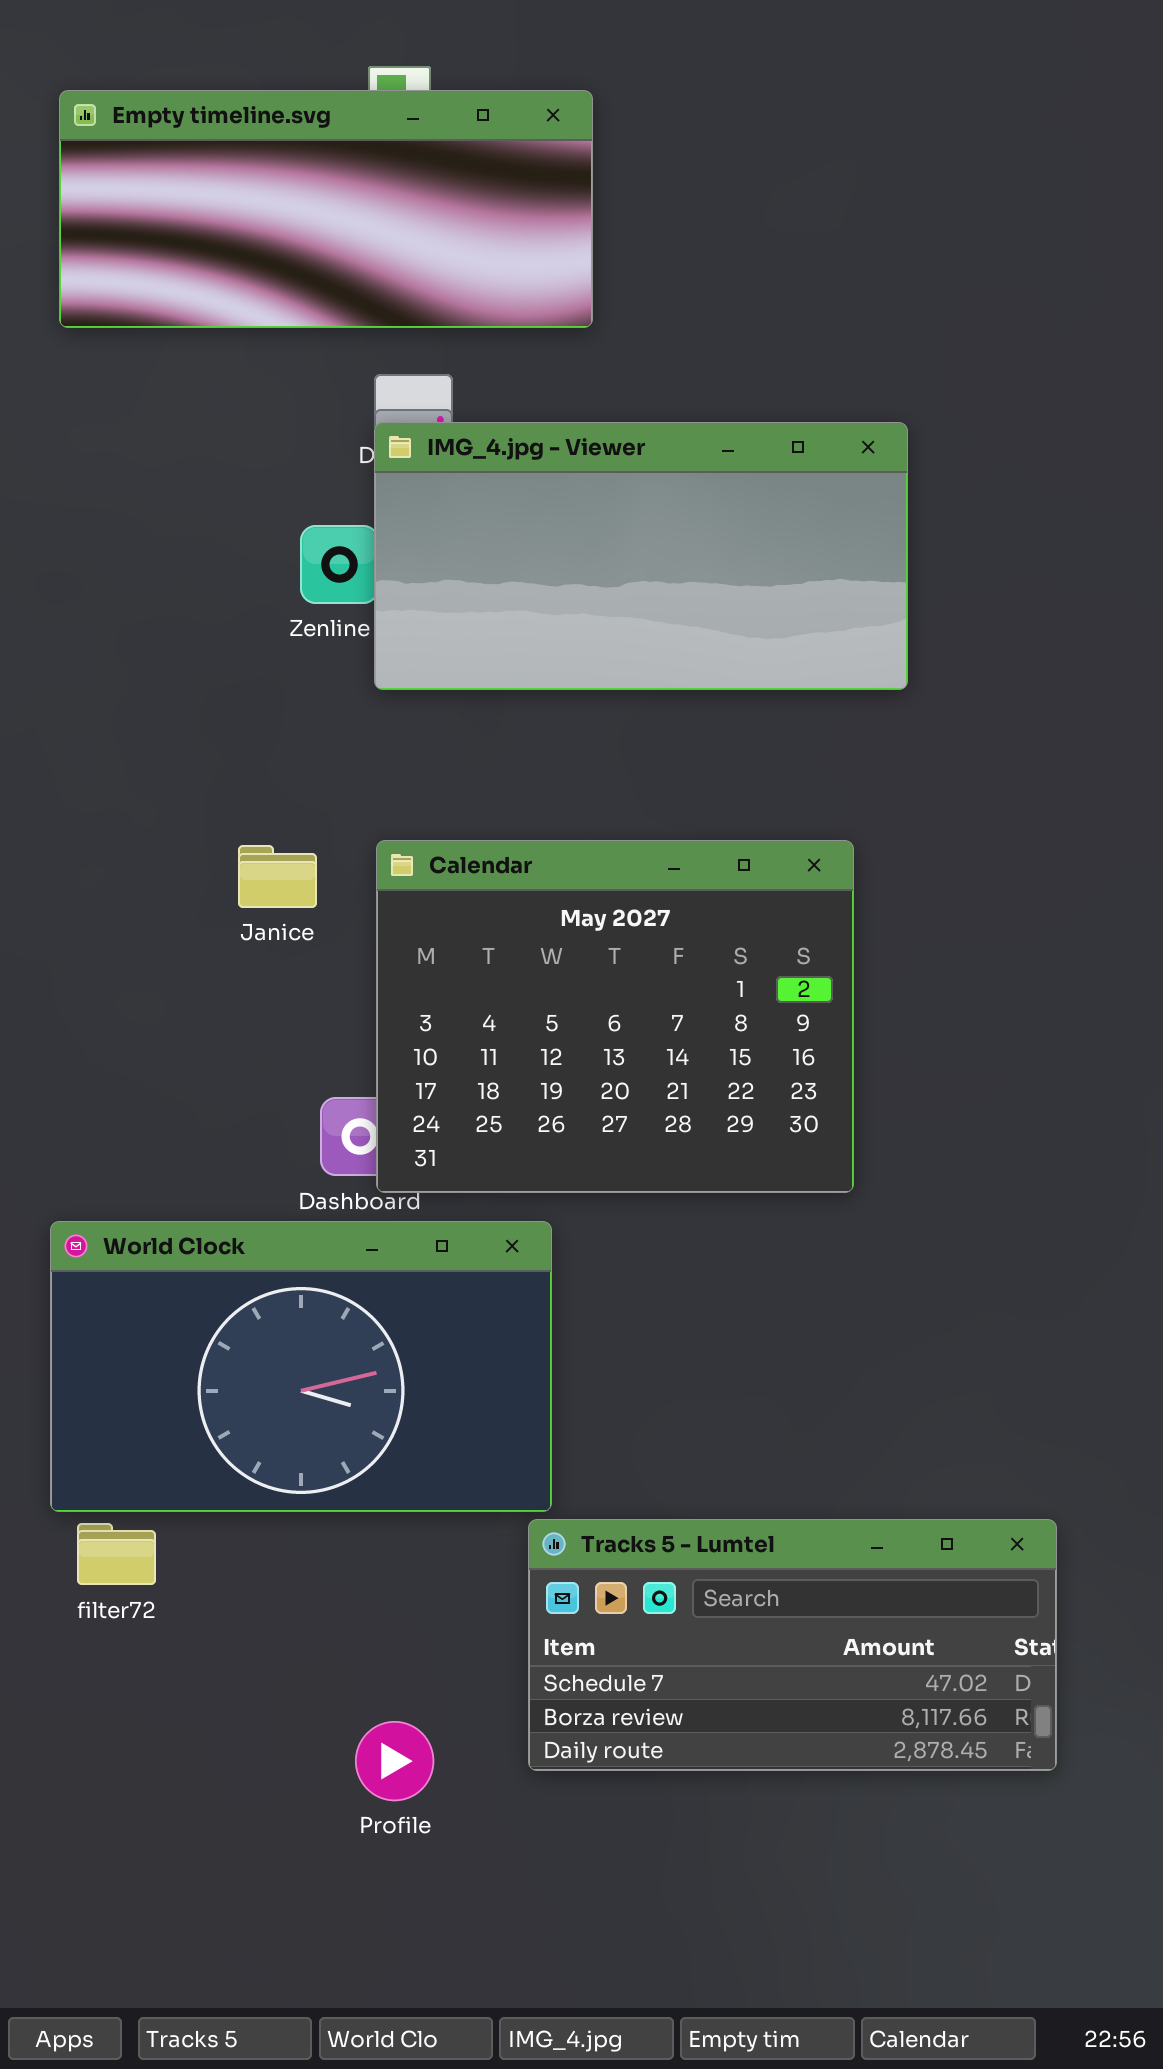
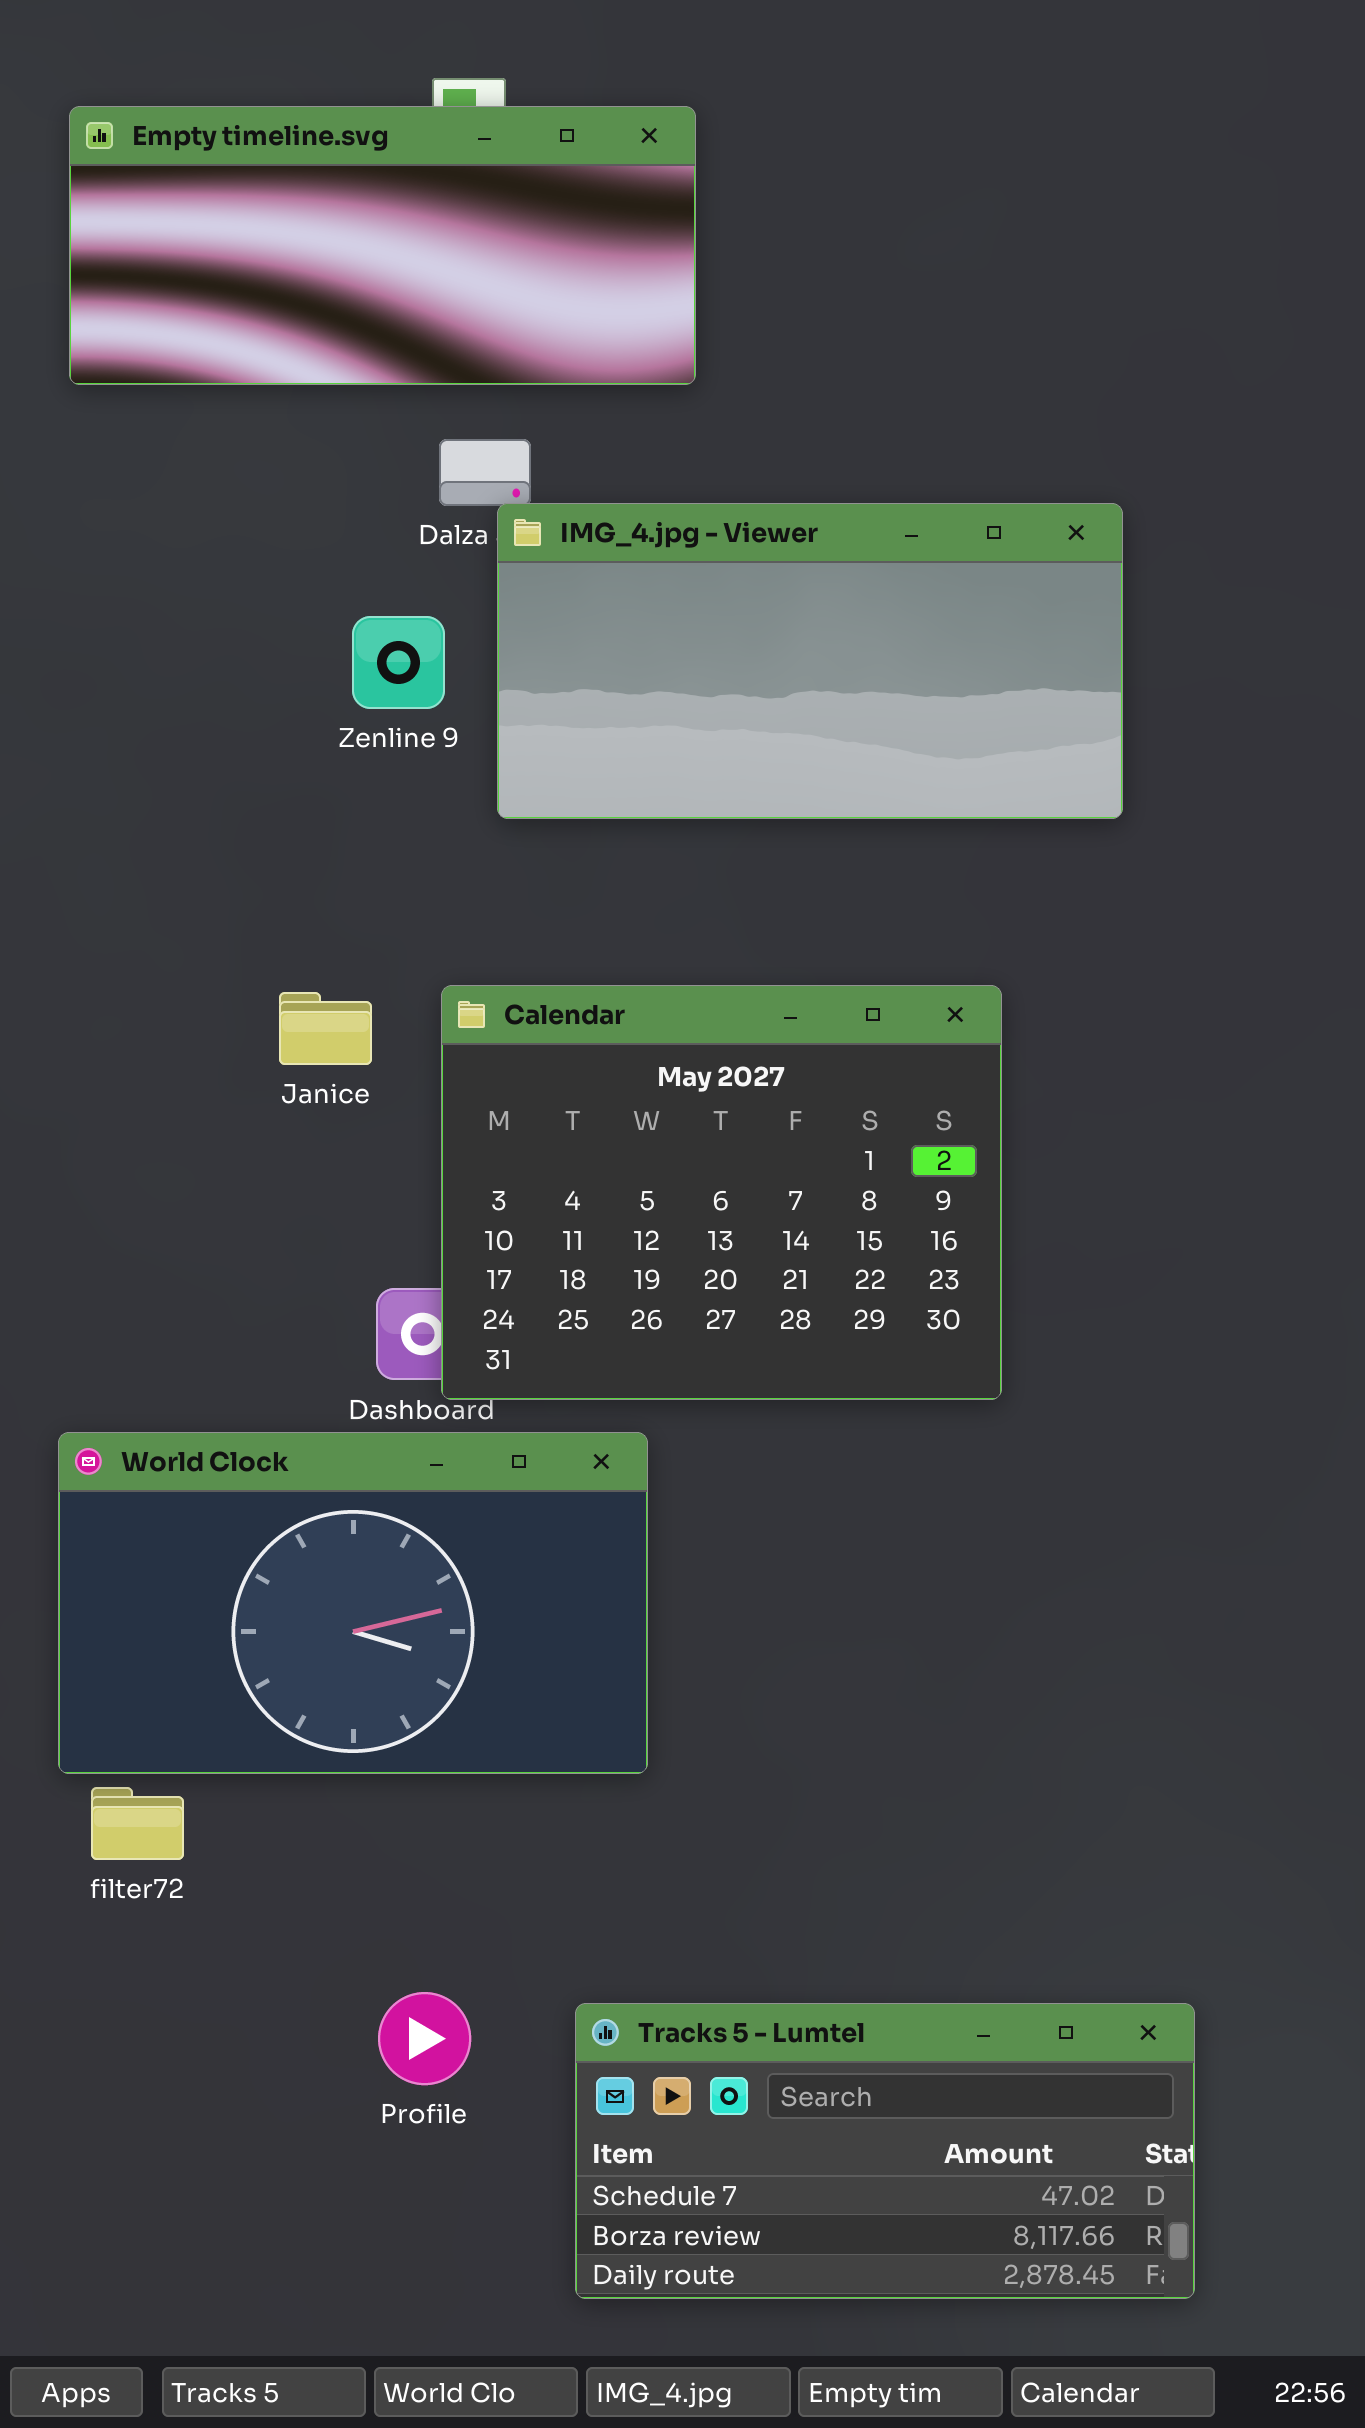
IMG_4.jpg - Viewer: [374,422,908,690] -> [497,503,1123,819], moved
Tracks 5 - Lumtel: [528,1519,1057,1771] -> [575,2003,1195,2299], moved
Profile: [355,1721,434,1801] -> [378,1992,471,2085], moved

